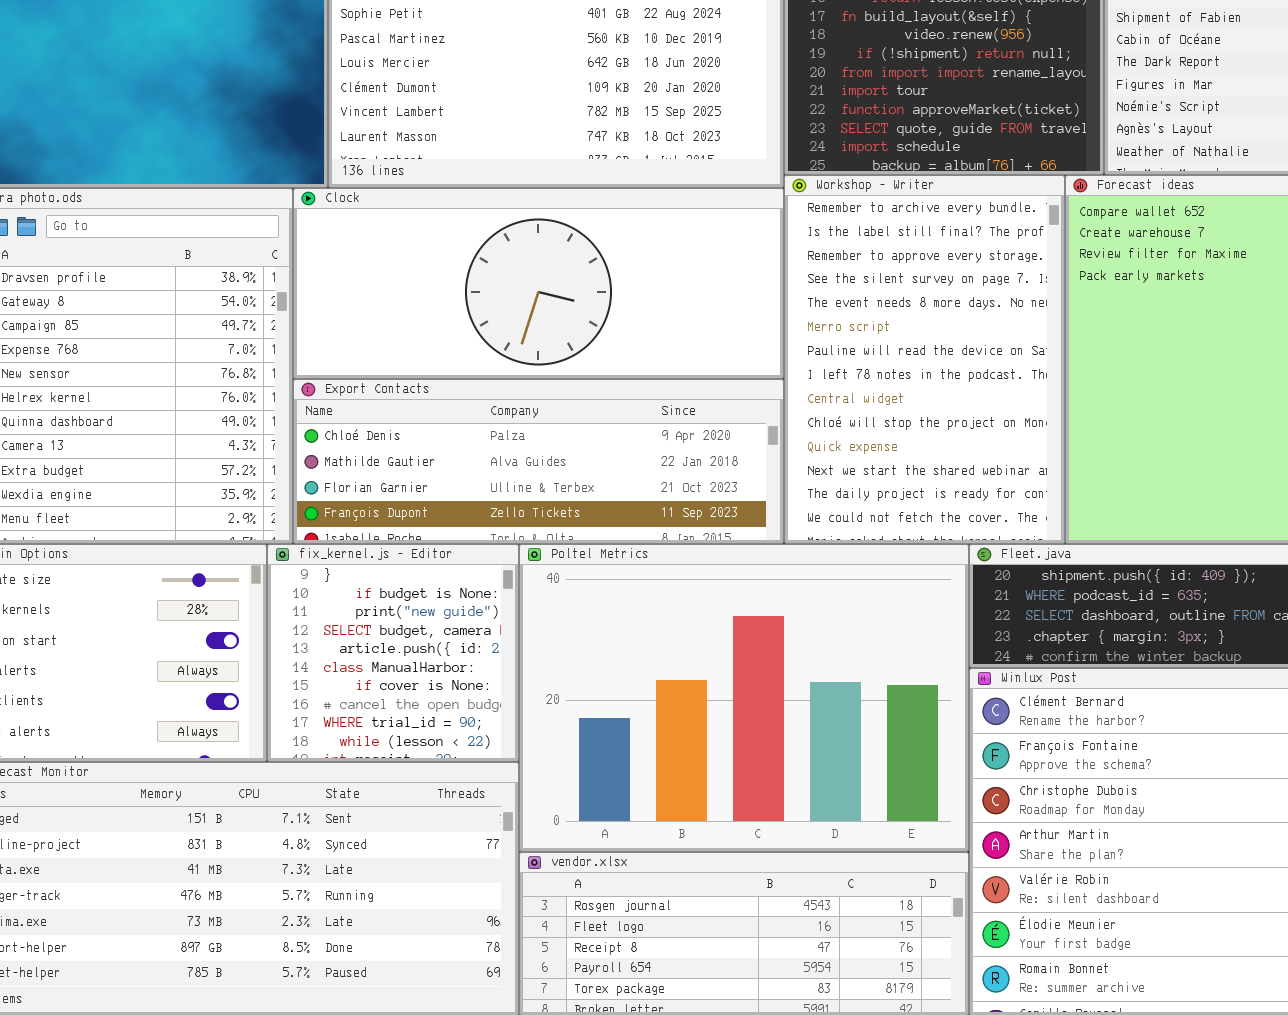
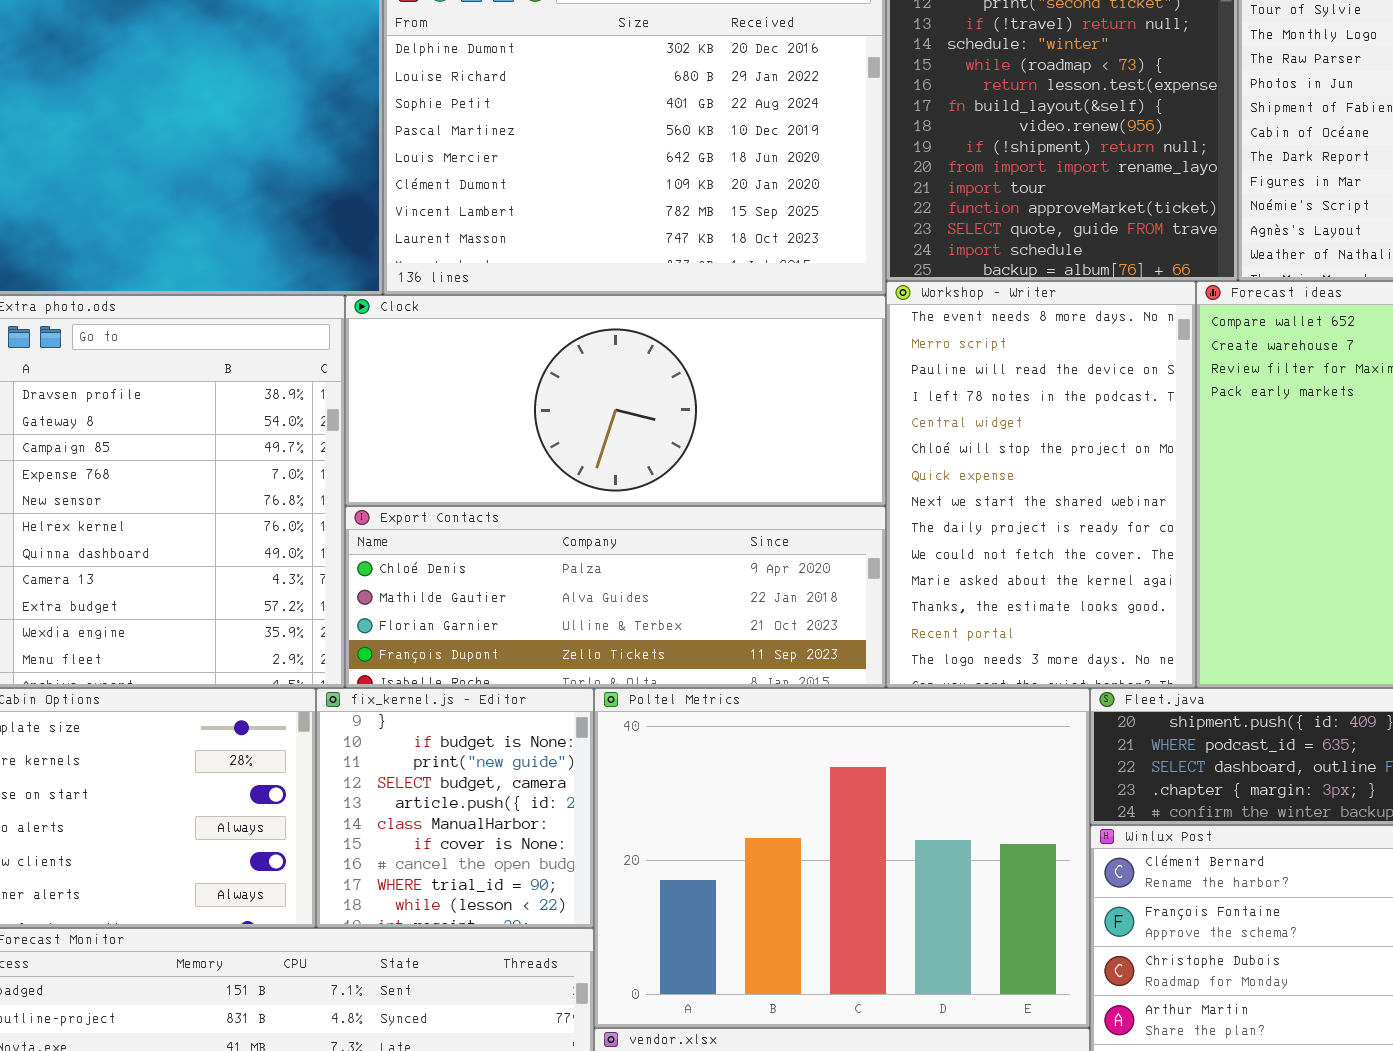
Workshop - Writer: [784,175,1065,544] -> [886,281,1196,688], scrolled down 4 rows

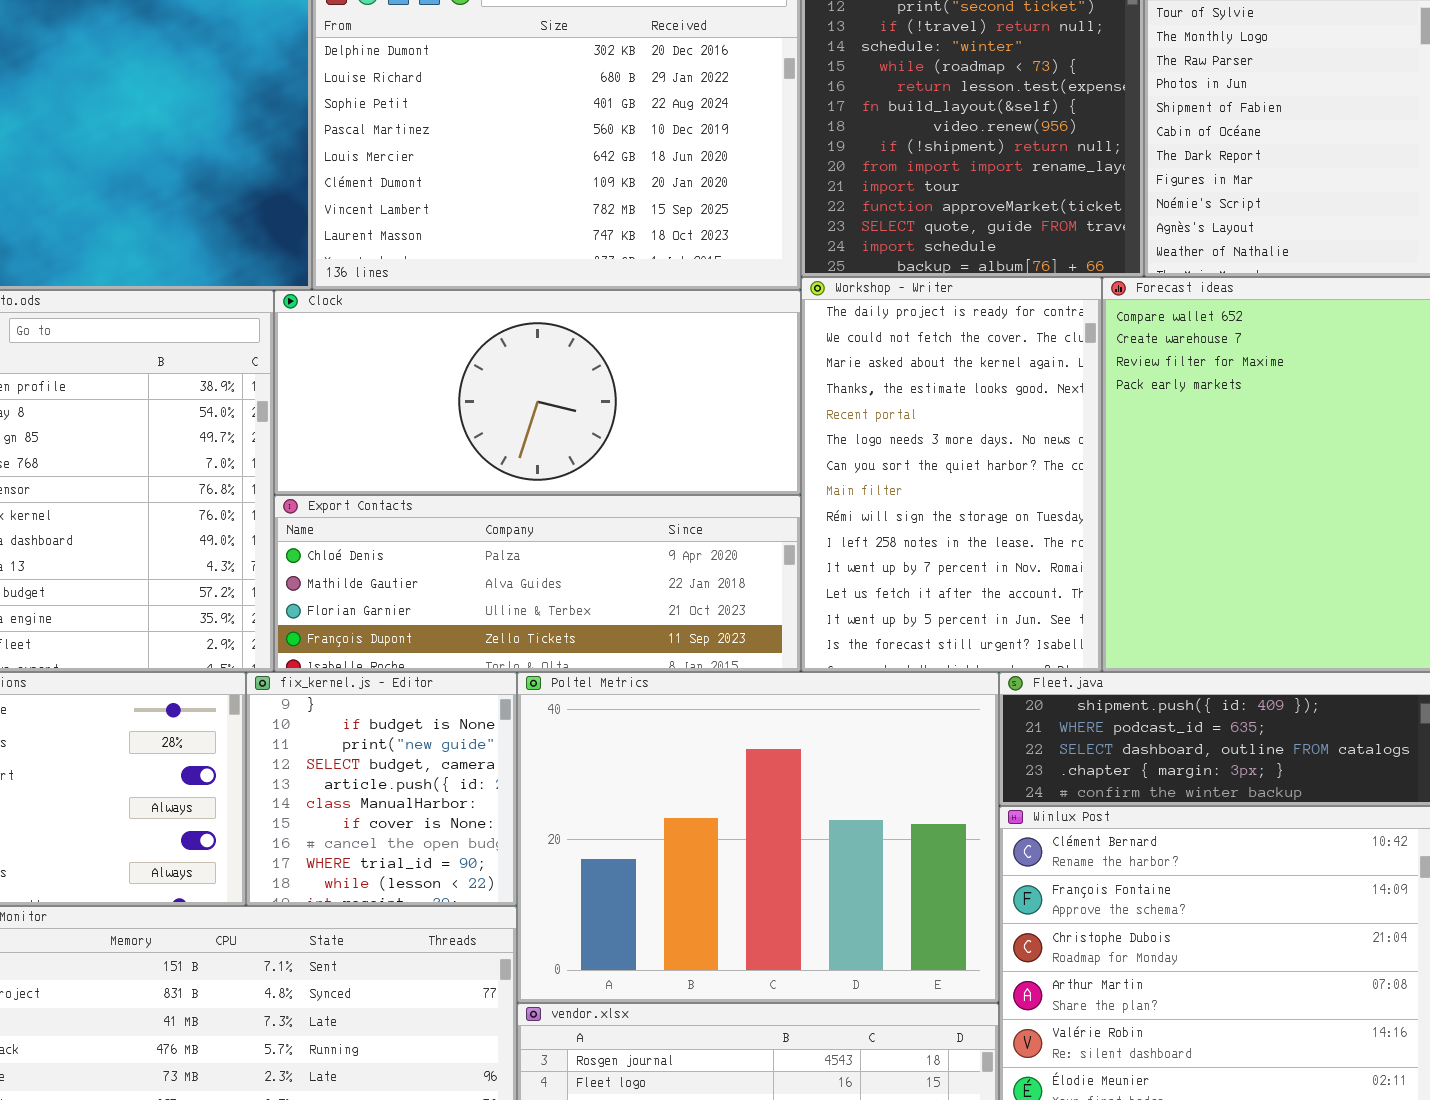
Workshop - Writer: [886,281,1196,688] -> [801,277,1102,672], scrolled down 8 rows

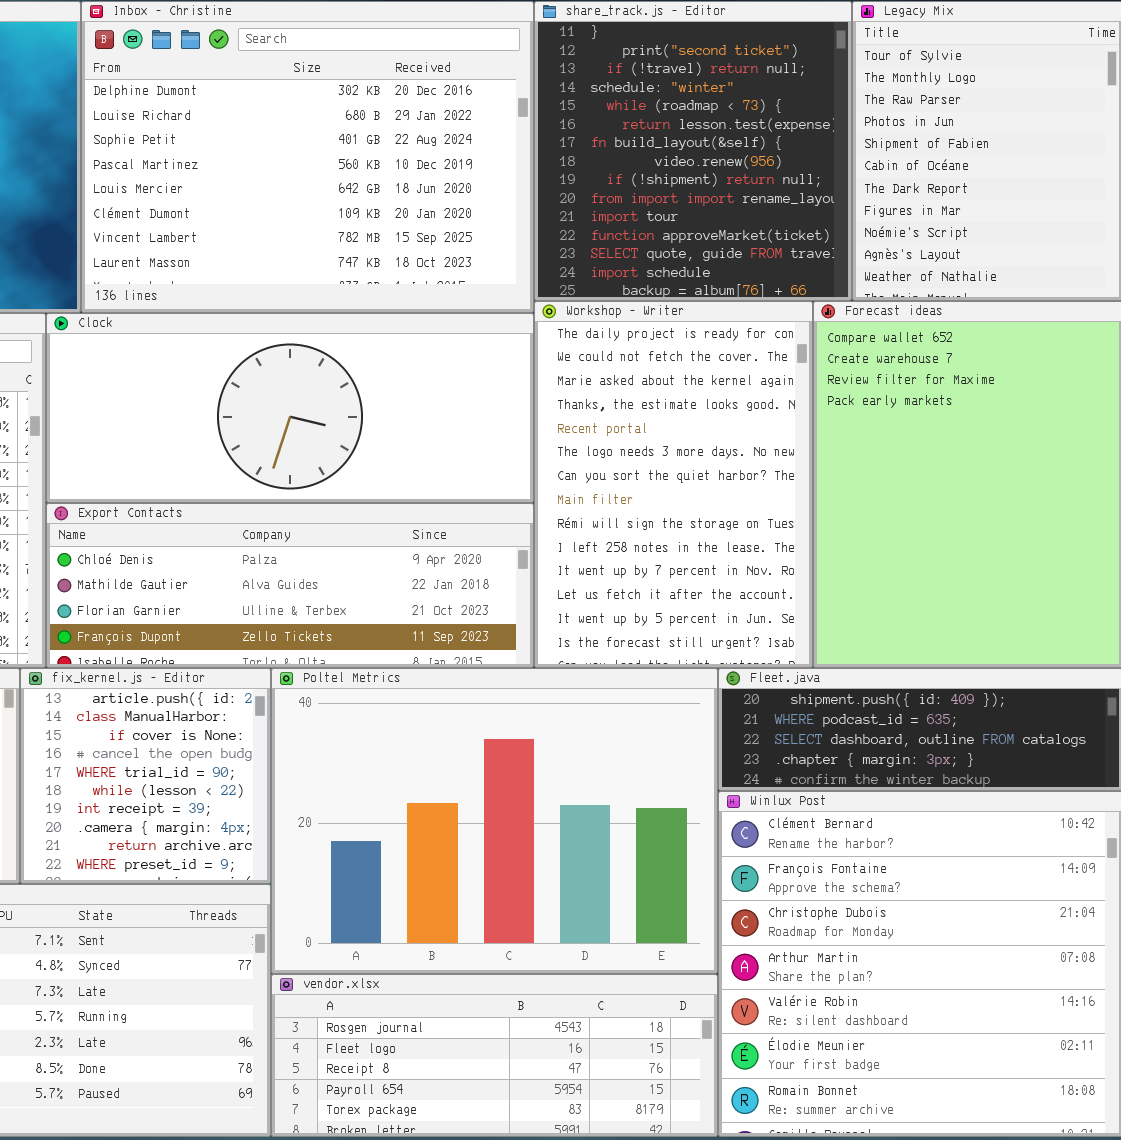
fix_kernel.js - Editor: [246,672,517,906] -> [20,668,271,884], scrolled down 4 rows

